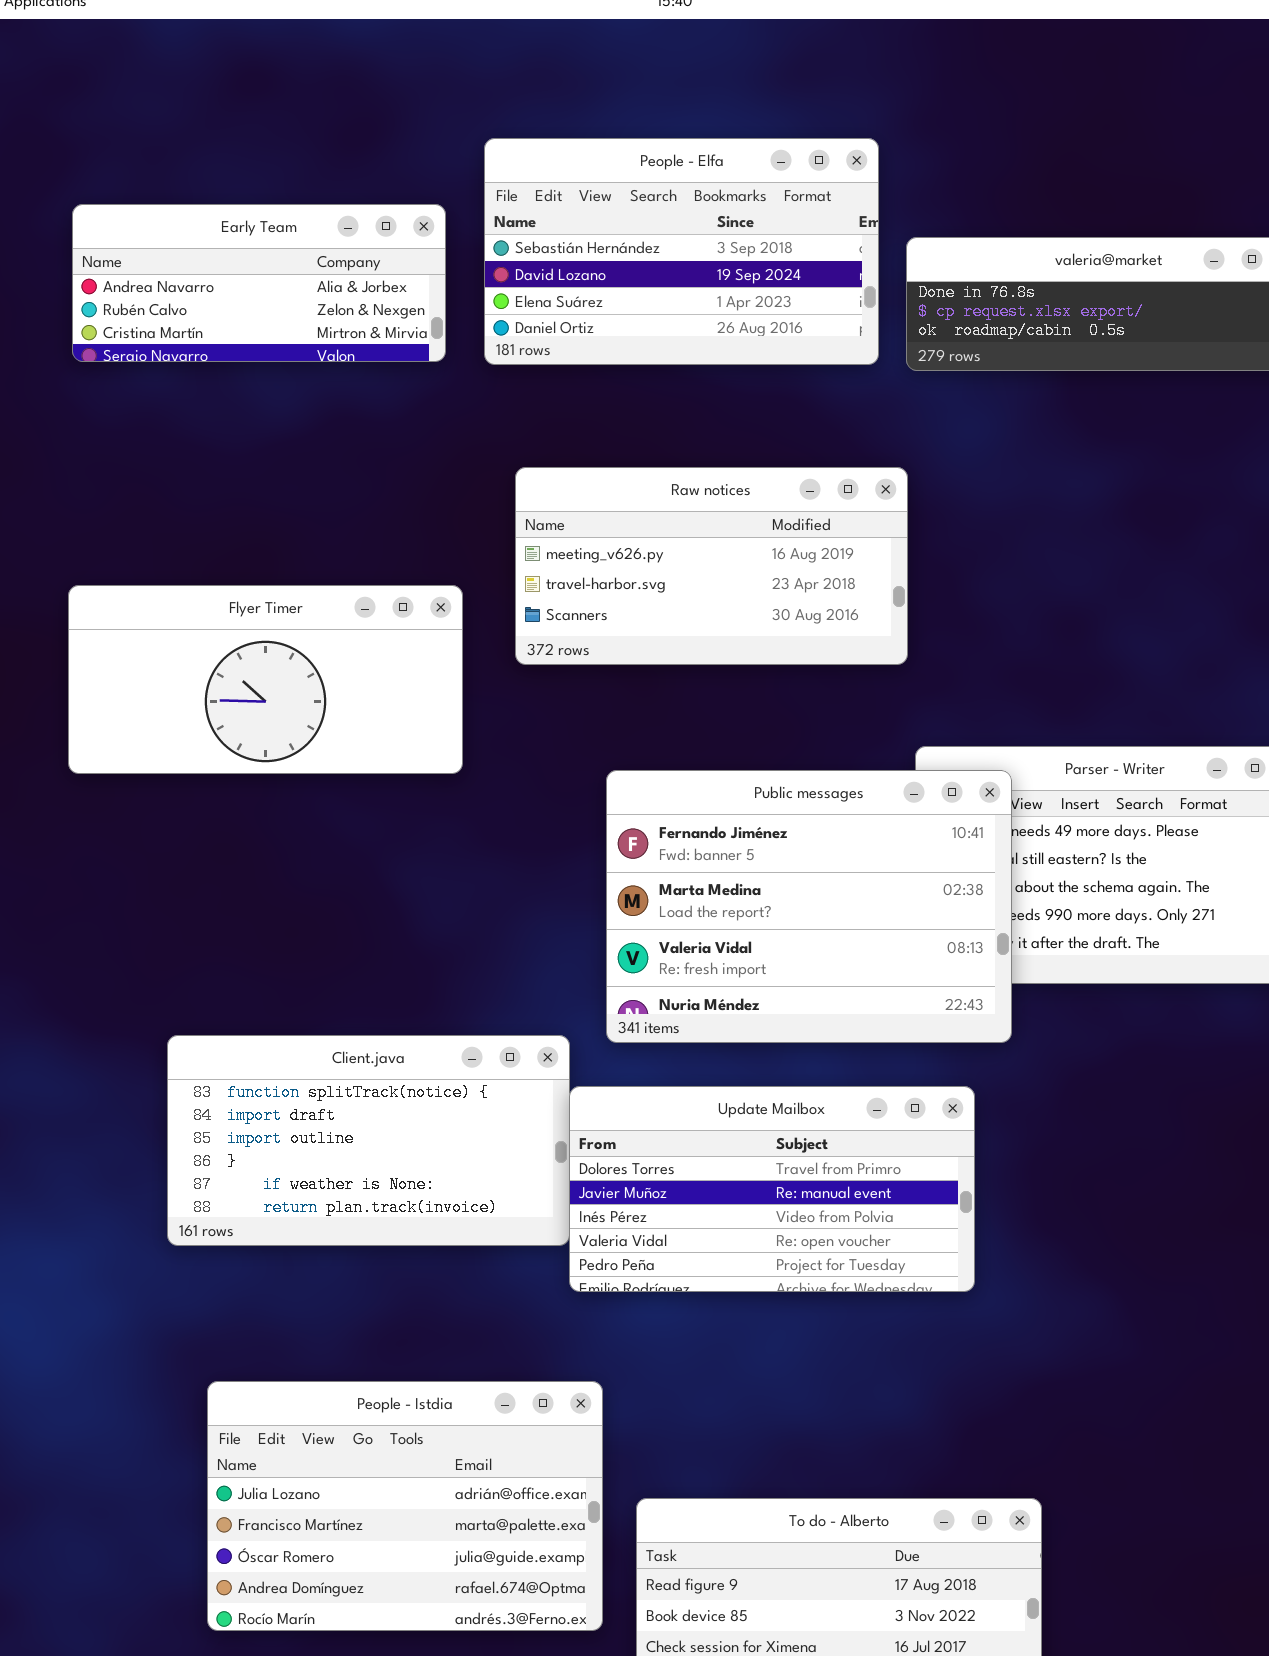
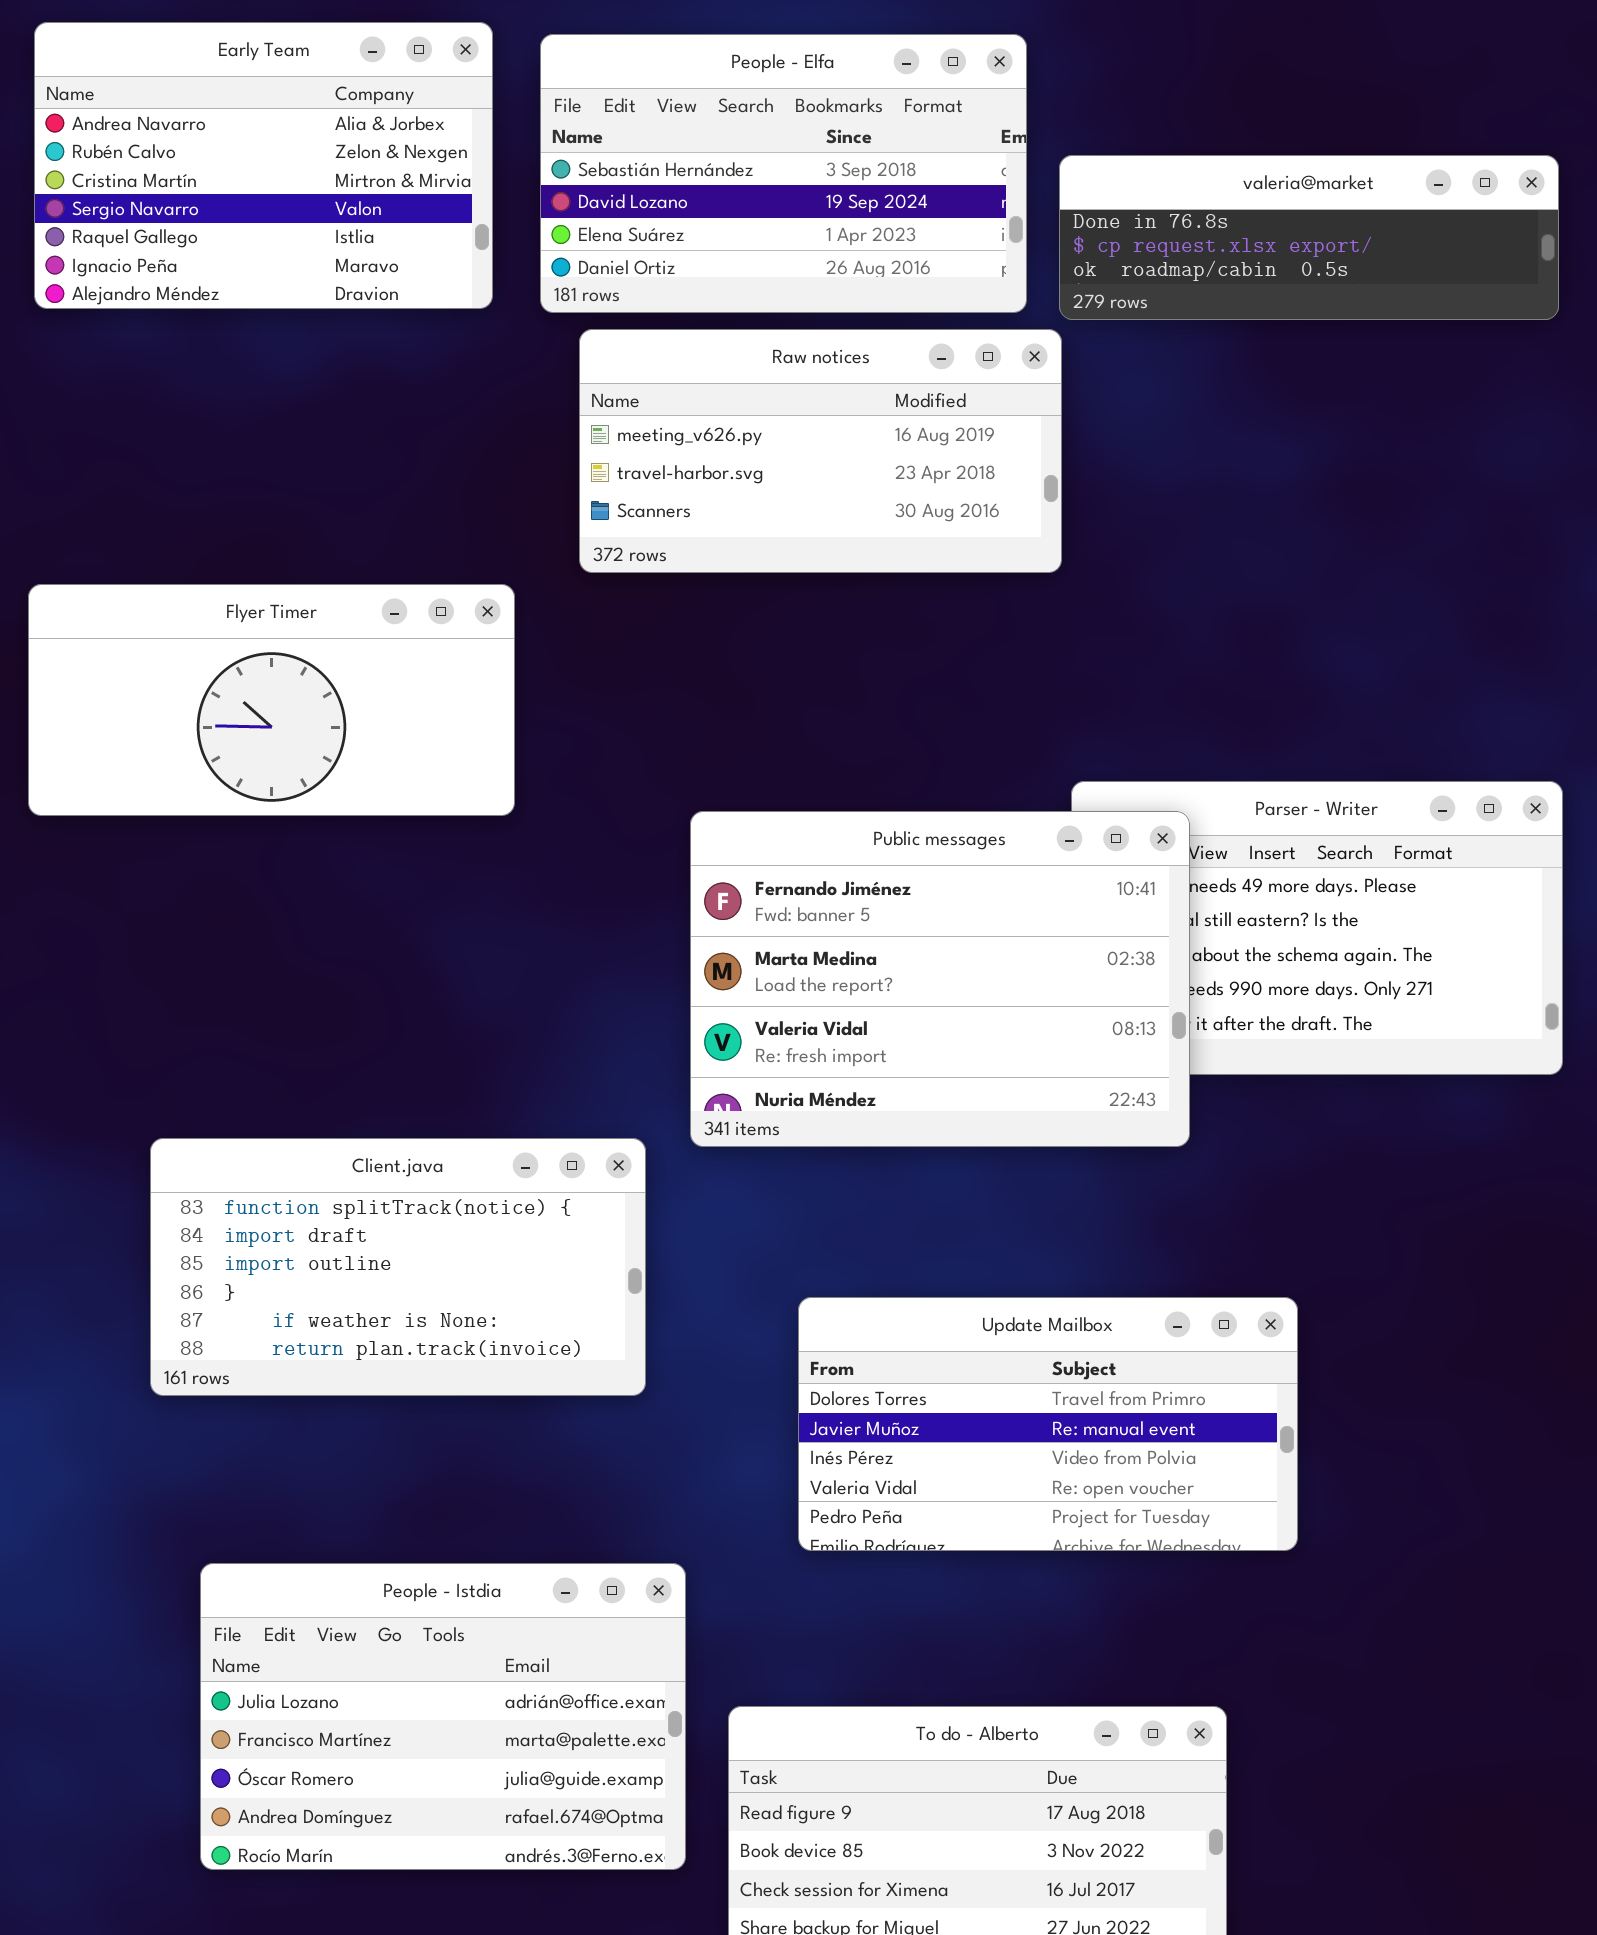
Early Team: [72,204,446,362] -> [34,22,493,309], resized
Raw notices: [515,467,908,665] -> [579,329,1062,573], moved
Update Mailbox: [569,1086,975,1292] -> [798,1297,1298,1551], moved

